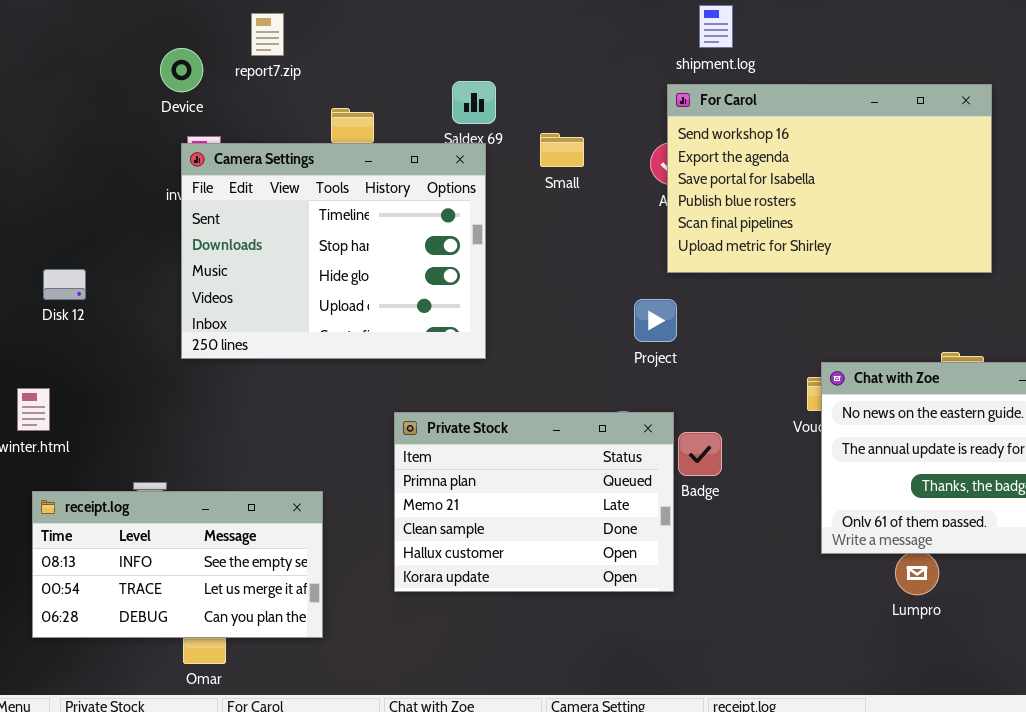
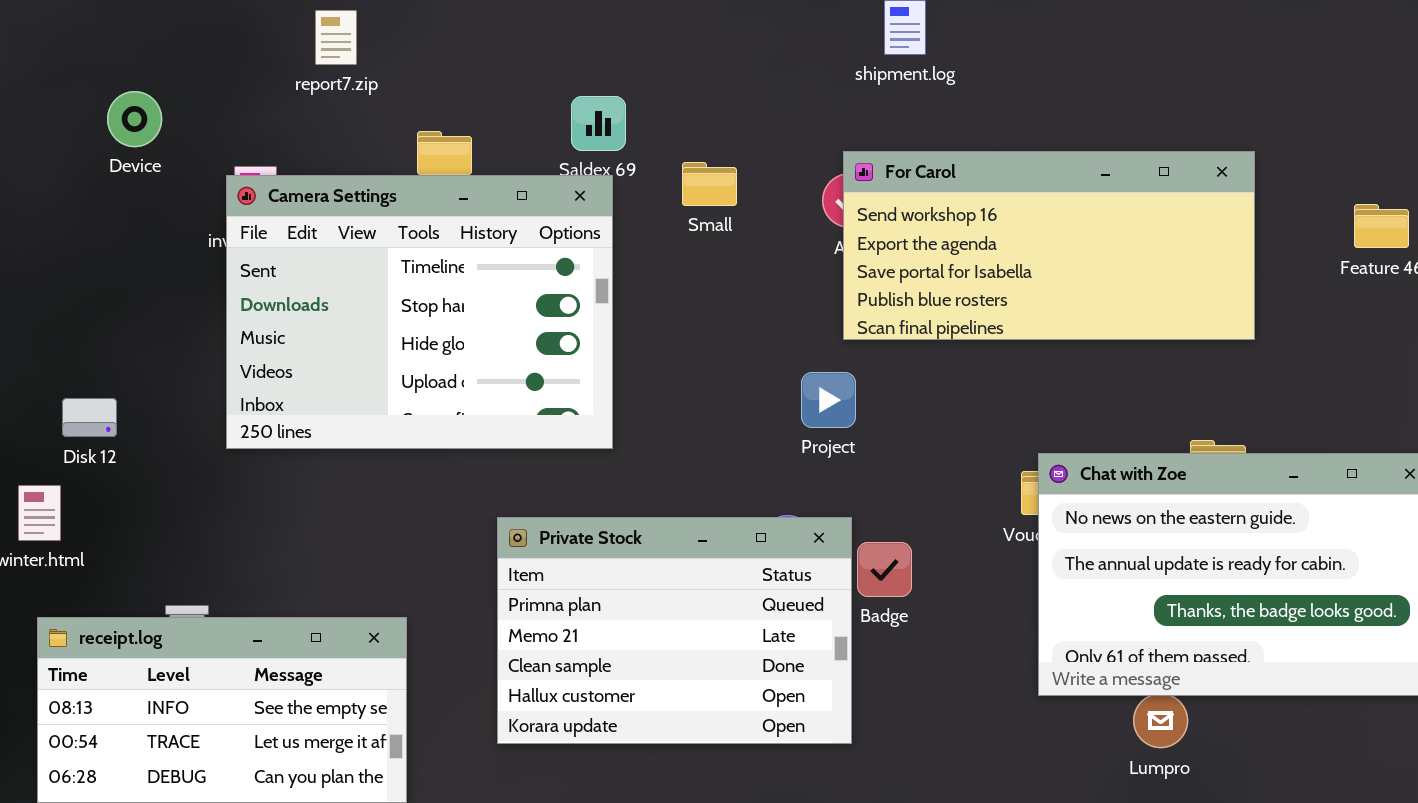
Device: [160,48,203,92] -> [107,91,162,147], moved
For Carol: [667,84,992,273] -> [843,151,1255,340], resized
Disk 12: [43,269,86,300] -> [62,398,117,437], moved

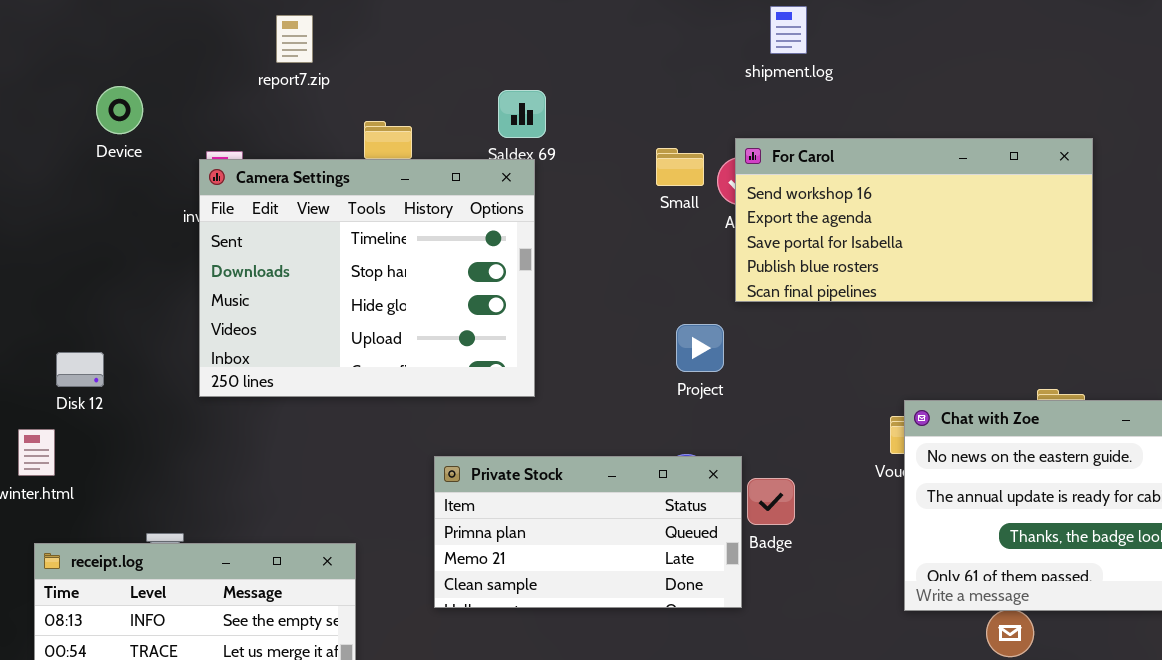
Small: [682,162,737,206] -> [656,148,704,186], moved
Project: [801,372,856,428] -> [676,324,724,372], moved
Private Stock: [497,517,852,744] -> [434,456,742,608], resized

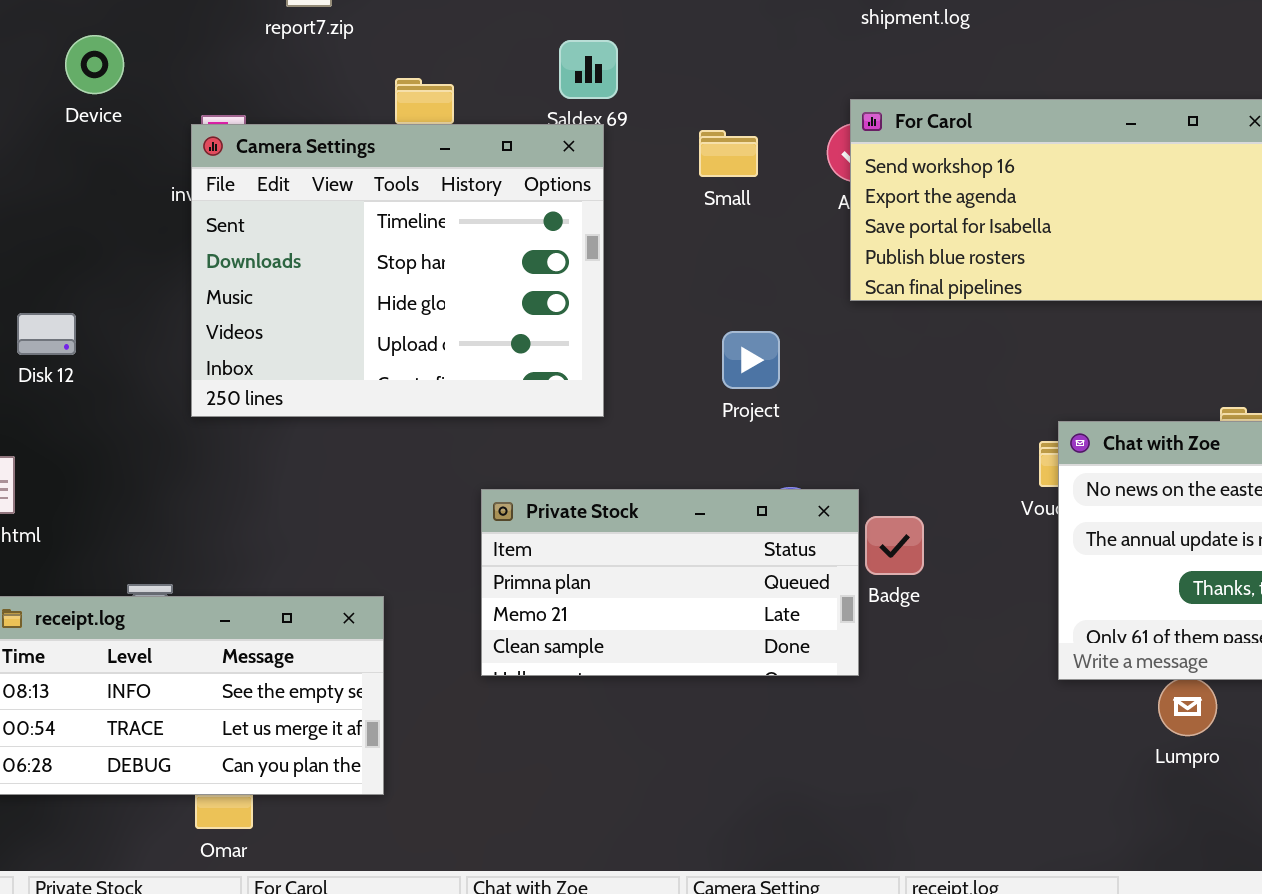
Small: [656,148,704,186] -> [699,130,758,177], moved
Project: [676,324,724,372] -> [722,331,780,389], moved
Disk 12: [56,352,104,387] -> [17,313,76,355], moved

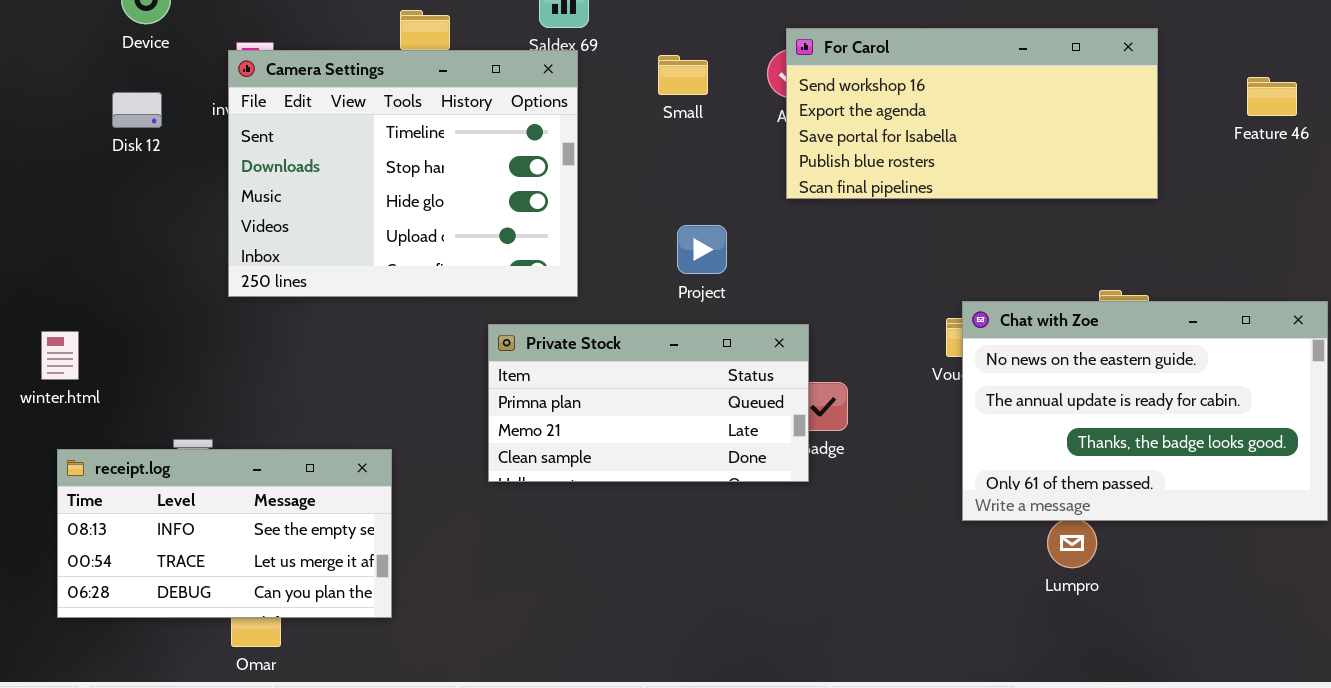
Disk 12: [17,313,76,355] -> [112,92,162,128], moved
Private Stock: [481,489,859,676] -> [488,324,809,482], moved

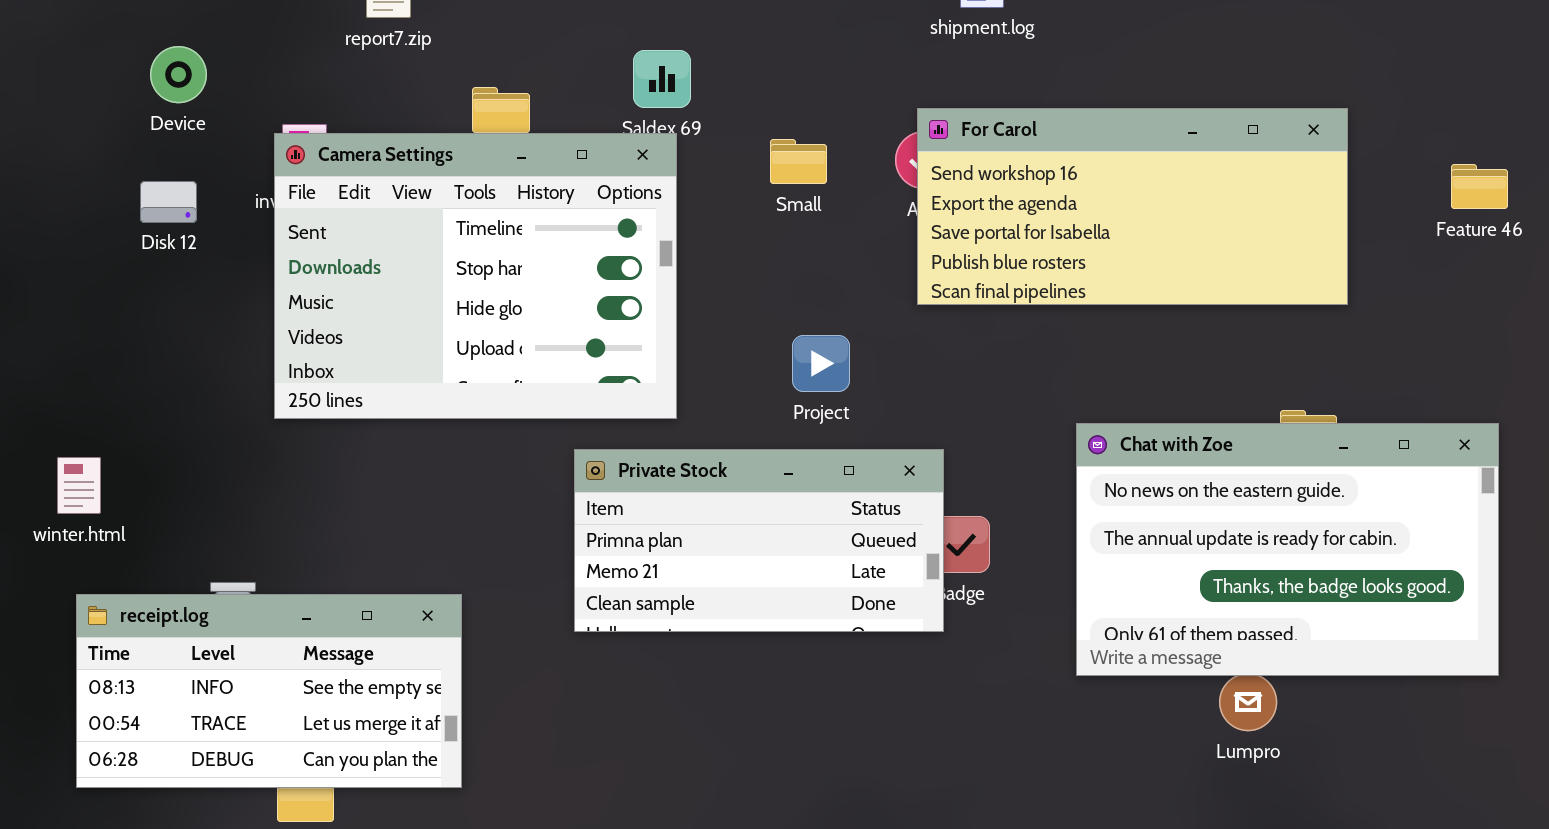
Chat with Zoe: [962,301,1328,521] -> [1076,423,1499,676], moved

